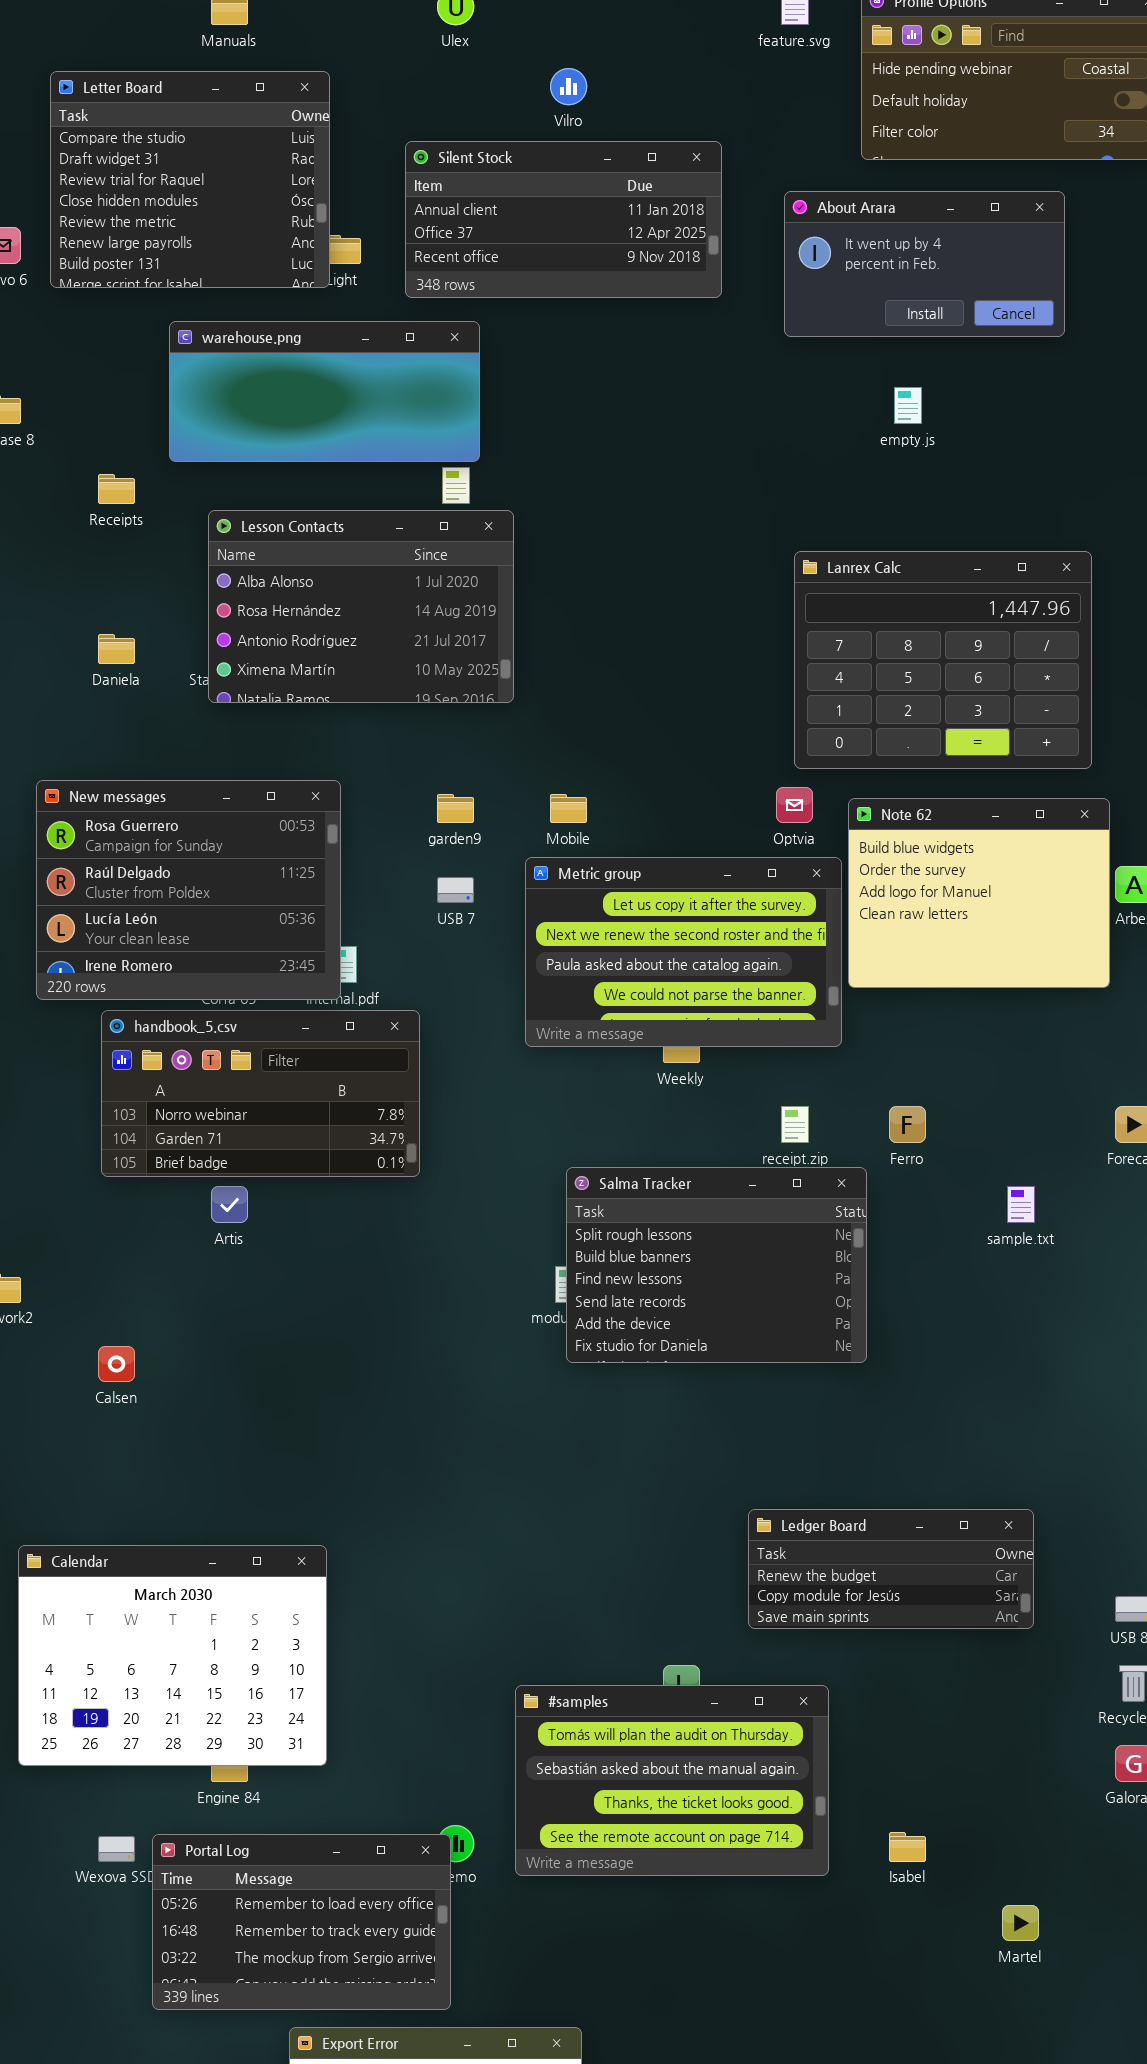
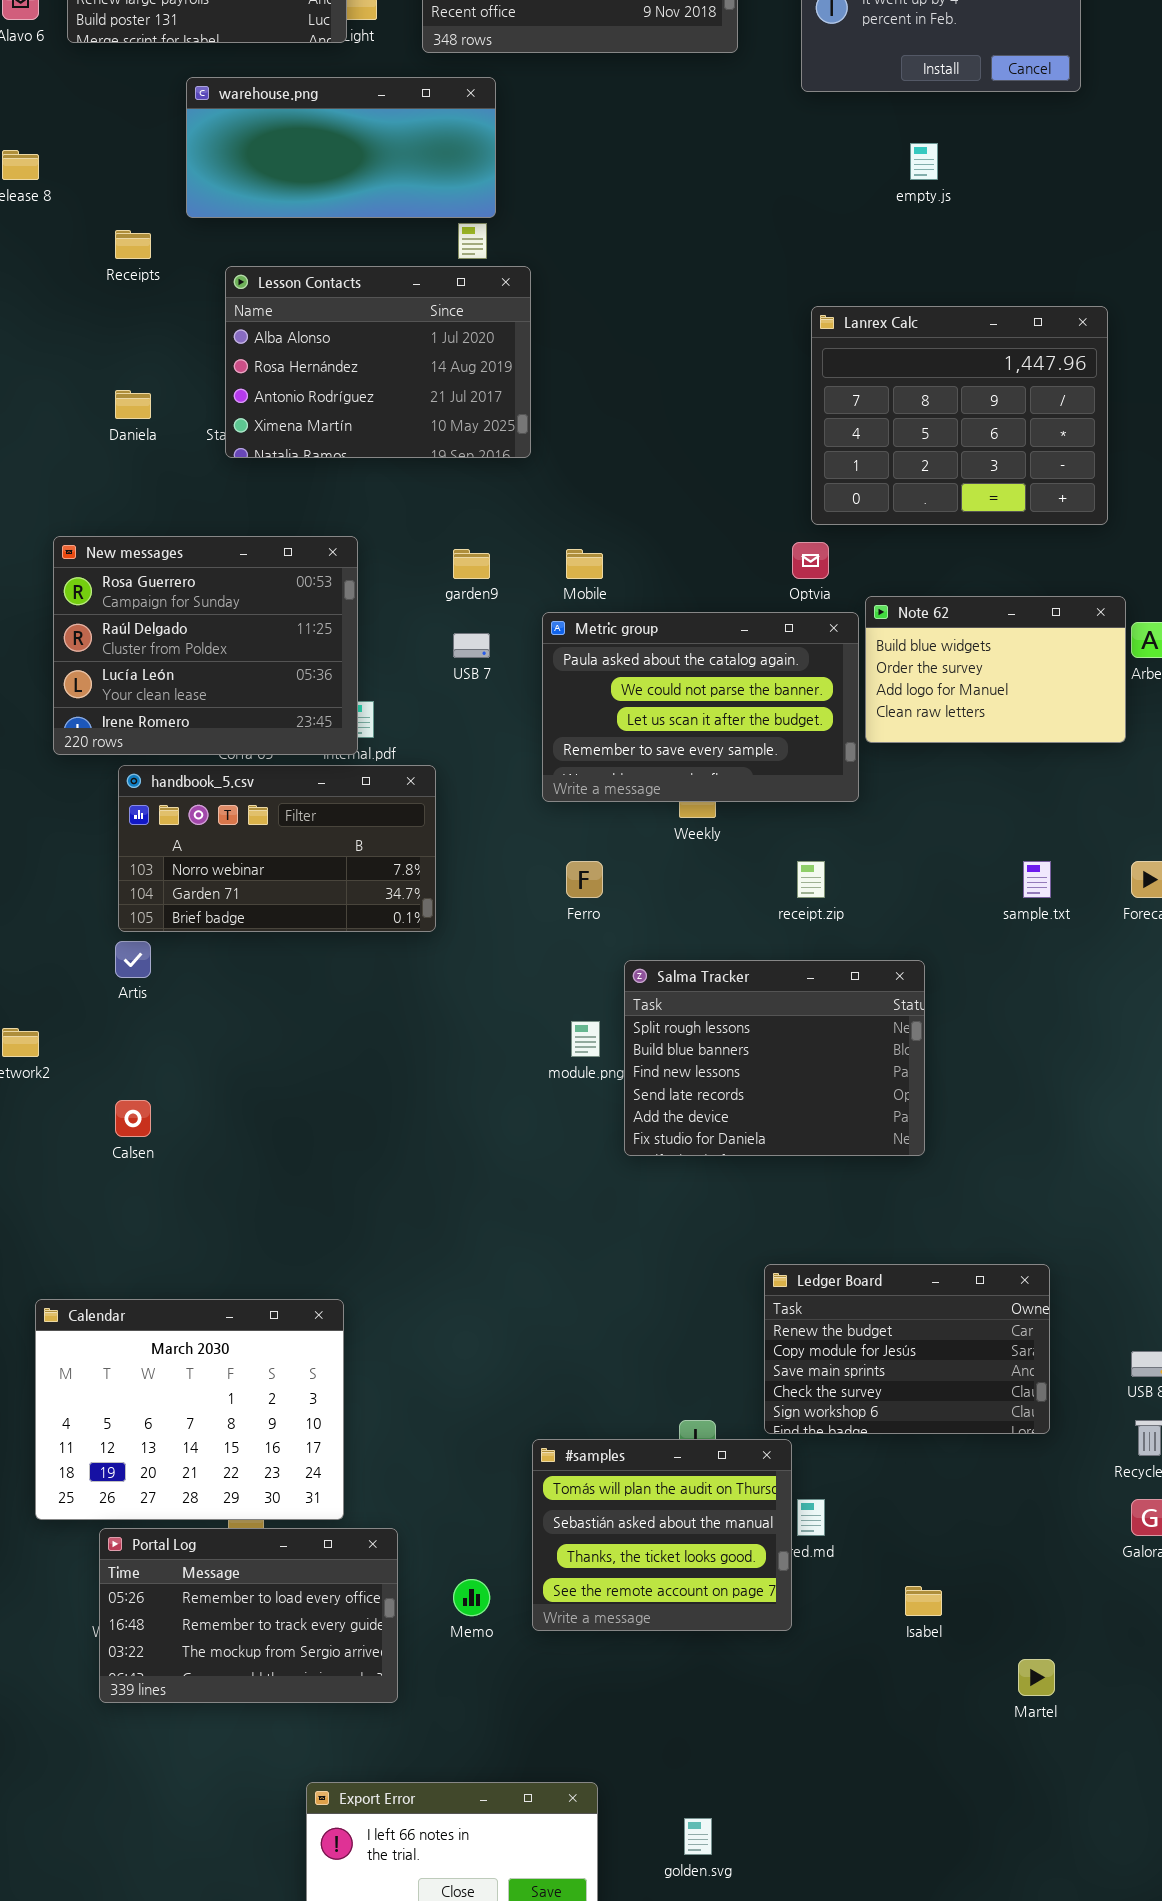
Note 62: [848,798,1110,988] -> [865,596,1126,743], resized
Metric group: [525,857,842,1047] -> [542,612,859,802], scrolled down 2 rows
Ferro: [889,1106,926,1143] -> [566,861,603,898], moved
Salma Tracker: [566,1167,867,1363] -> [624,960,925,1156], moved
Artis: [211,1186,248,1223] -> [115,941,151,978], moved
sample.txt: [1007,1186,1035,1223] -> [1023,861,1051,898], moved
Ledger Board: [748,1509,1034,1629] -> [764,1264,1050,1434], resized
#samples: [515,1685,829,1876] -> [532,1439,792,1631], resized
Portal Log: [152,1834,451,2010] -> [99,1528,398,1703], moved

